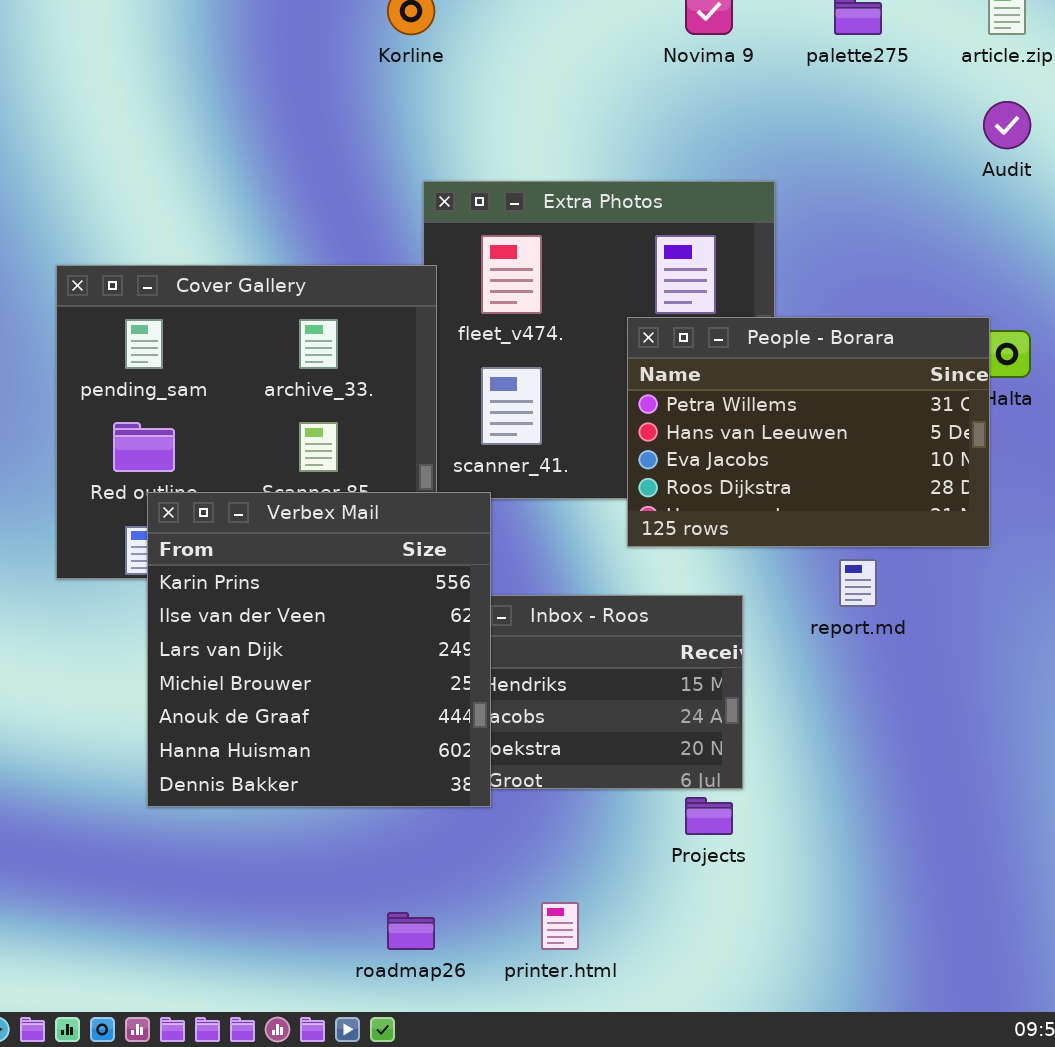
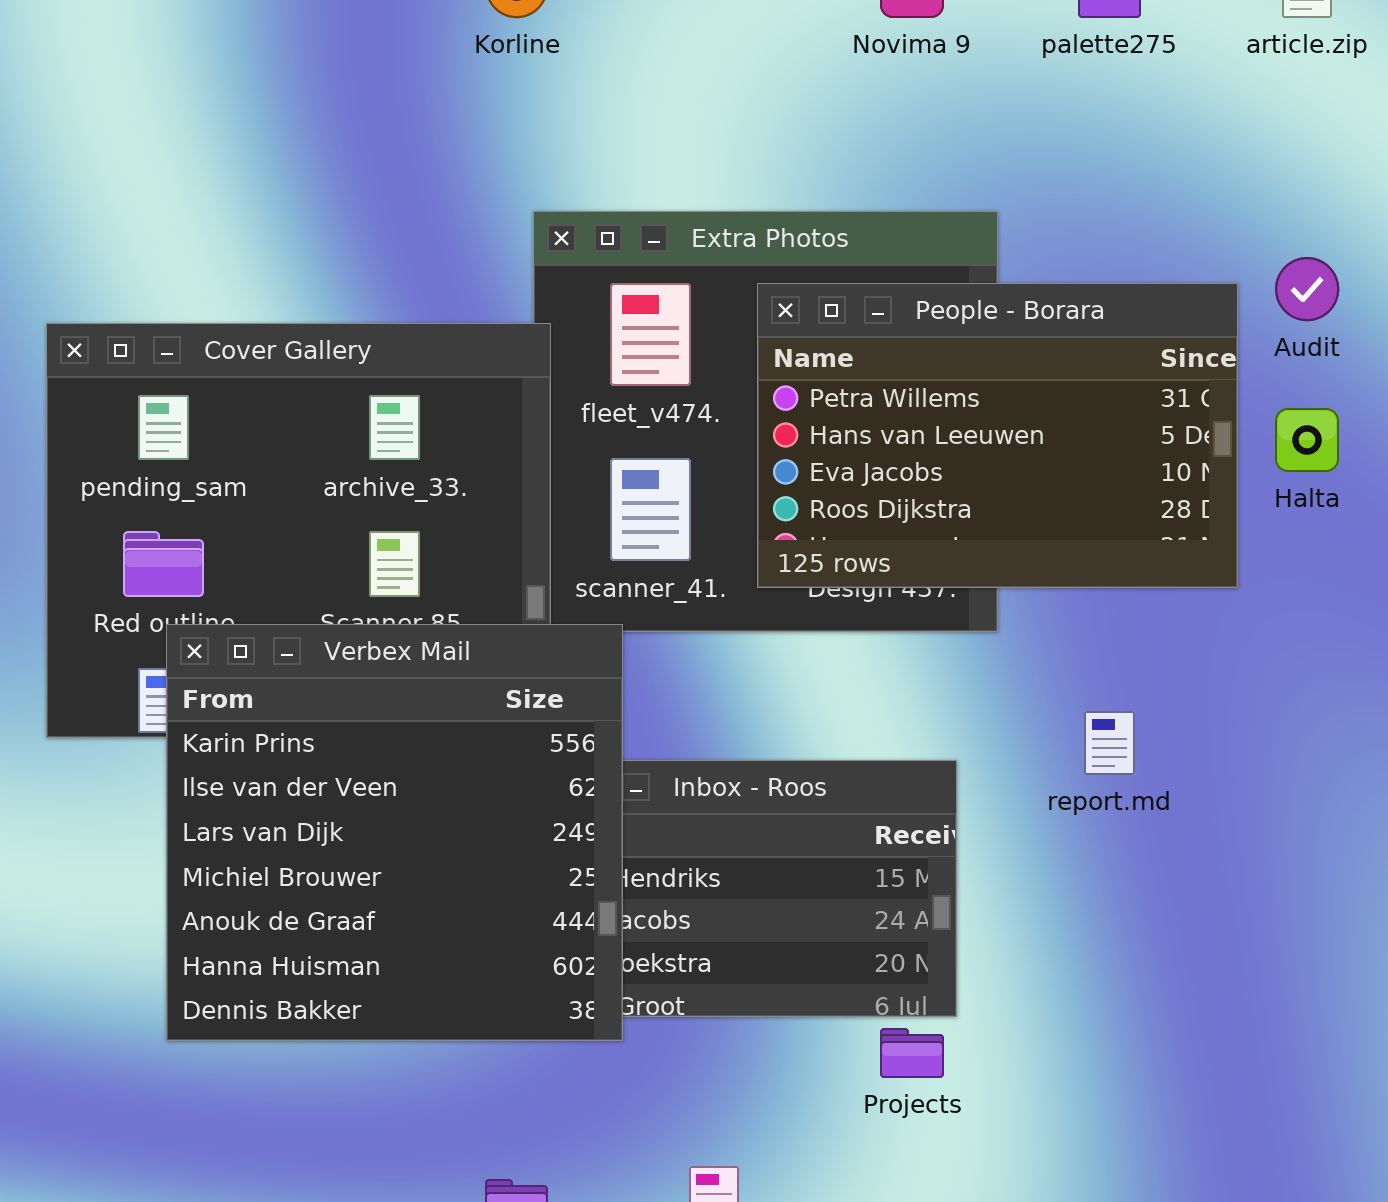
Audit: [983,101,1031,149] -> [1275,257,1339,321], moved
People - Borara: [627,317,990,547] -> [757,283,1238,588], moved

